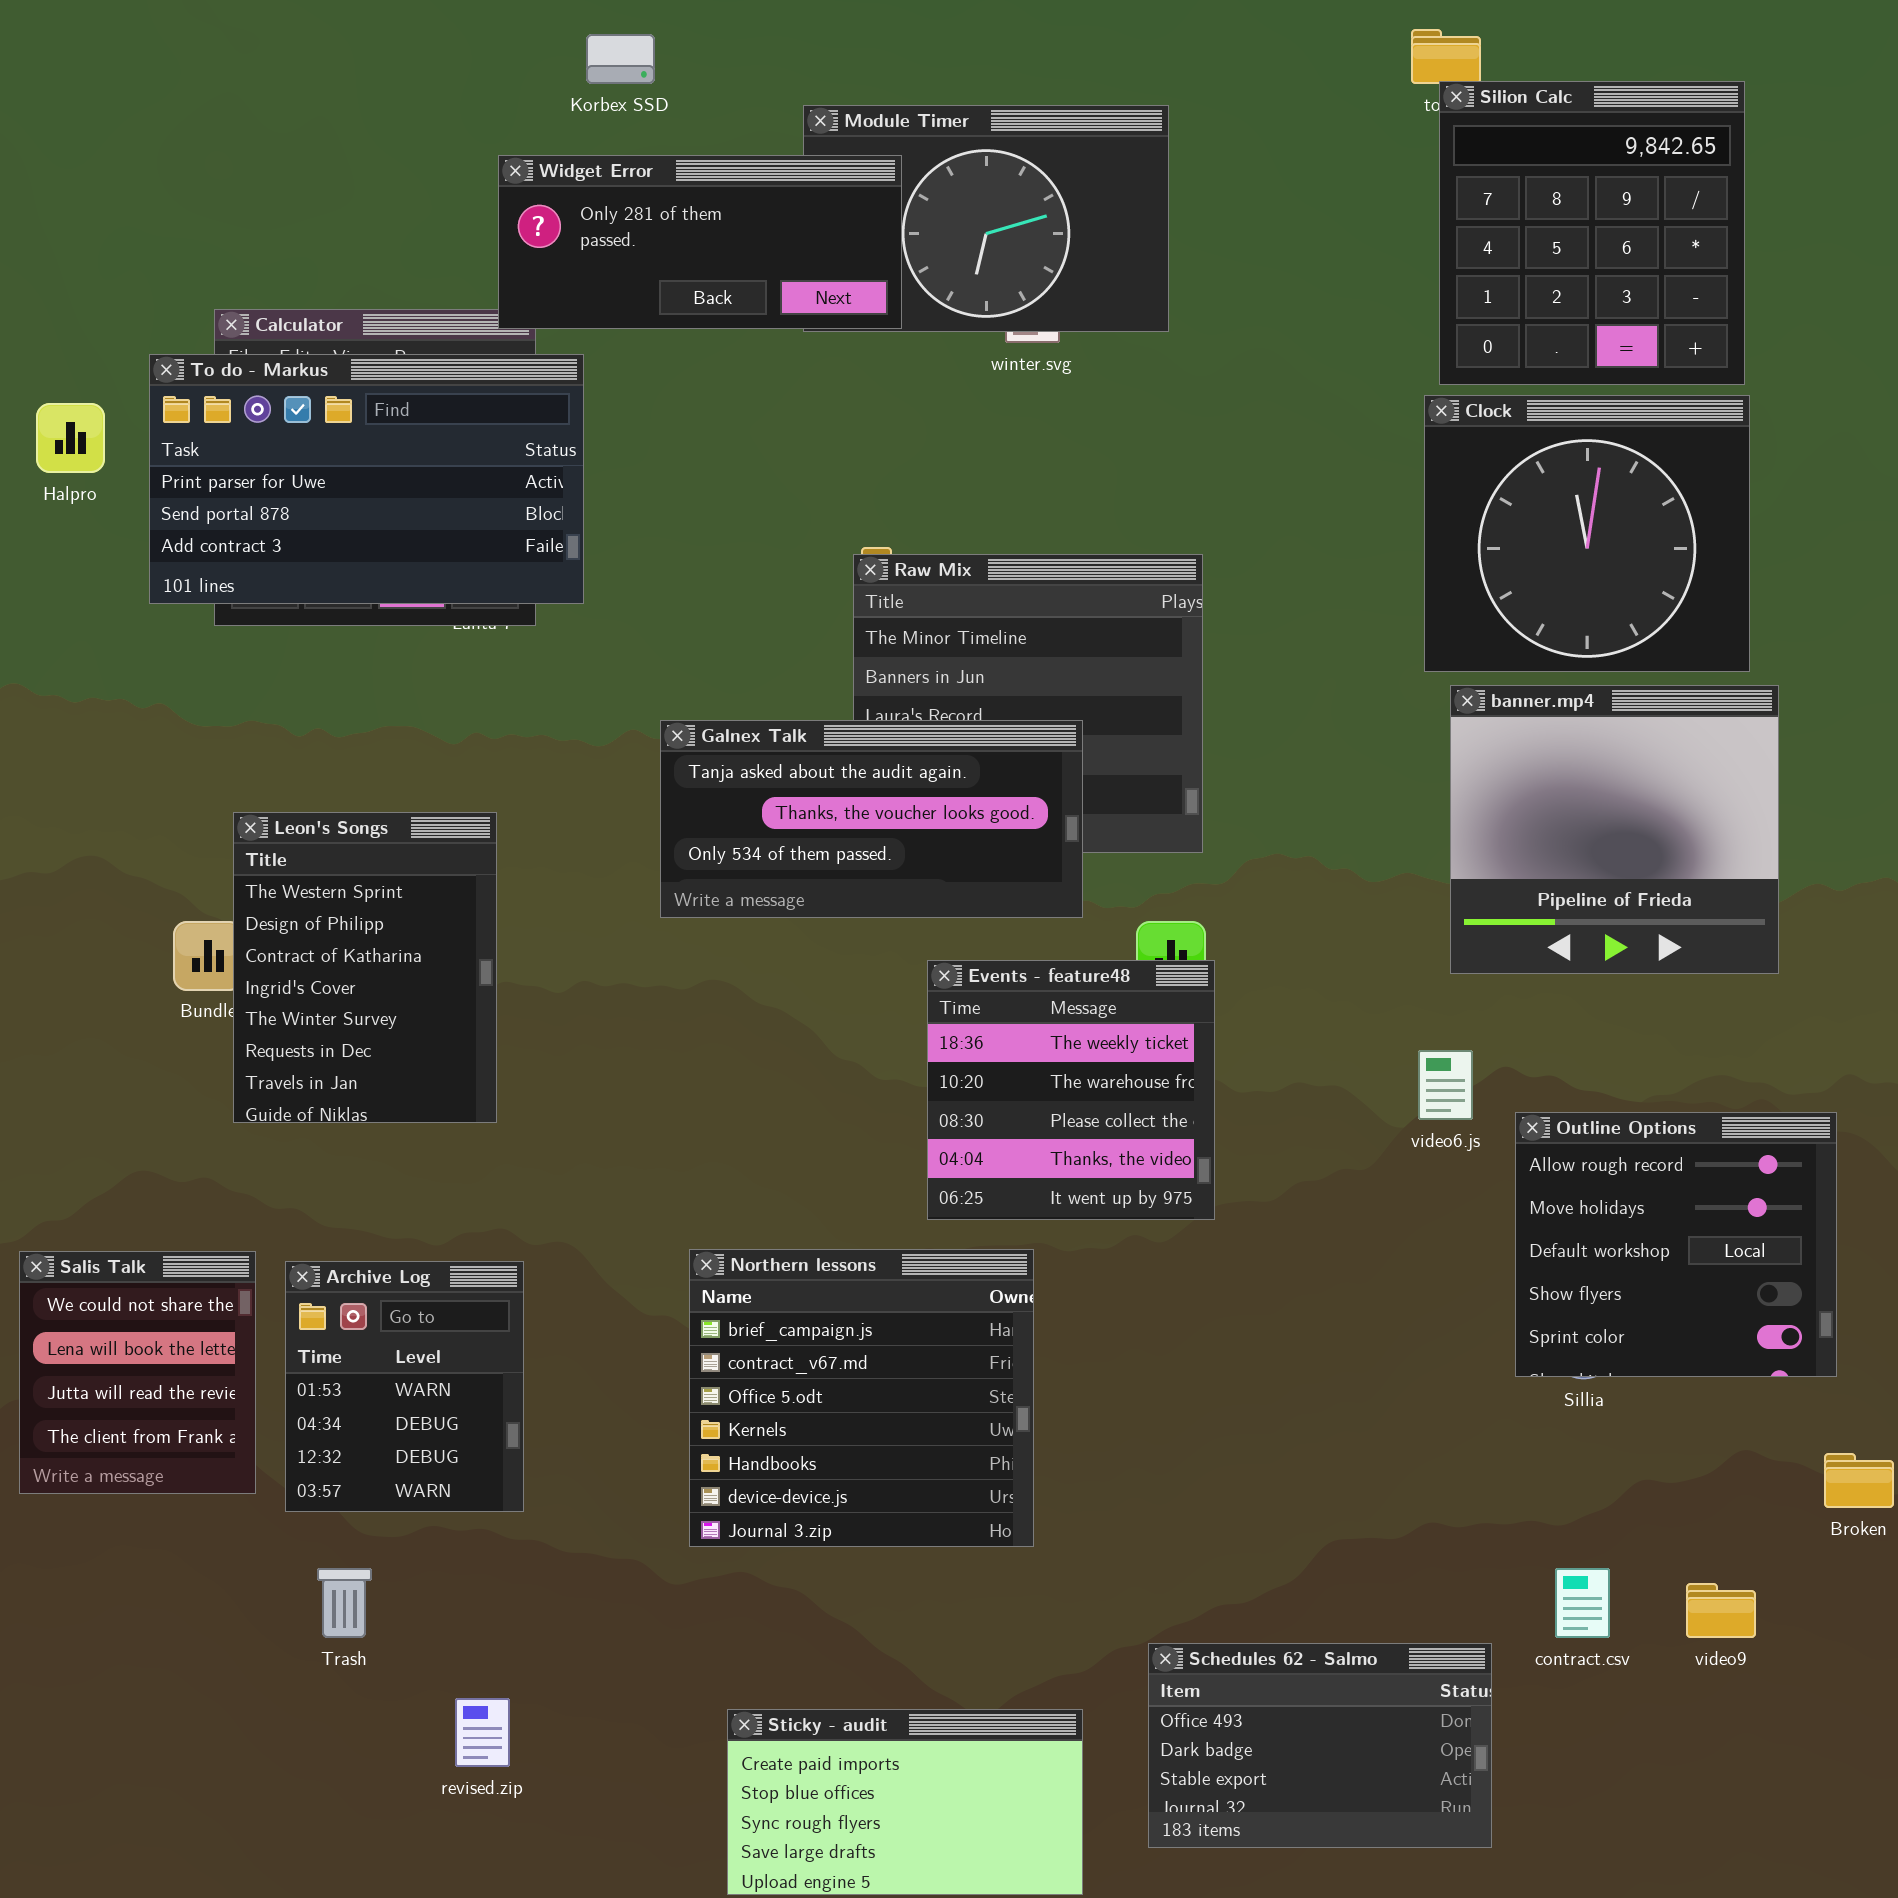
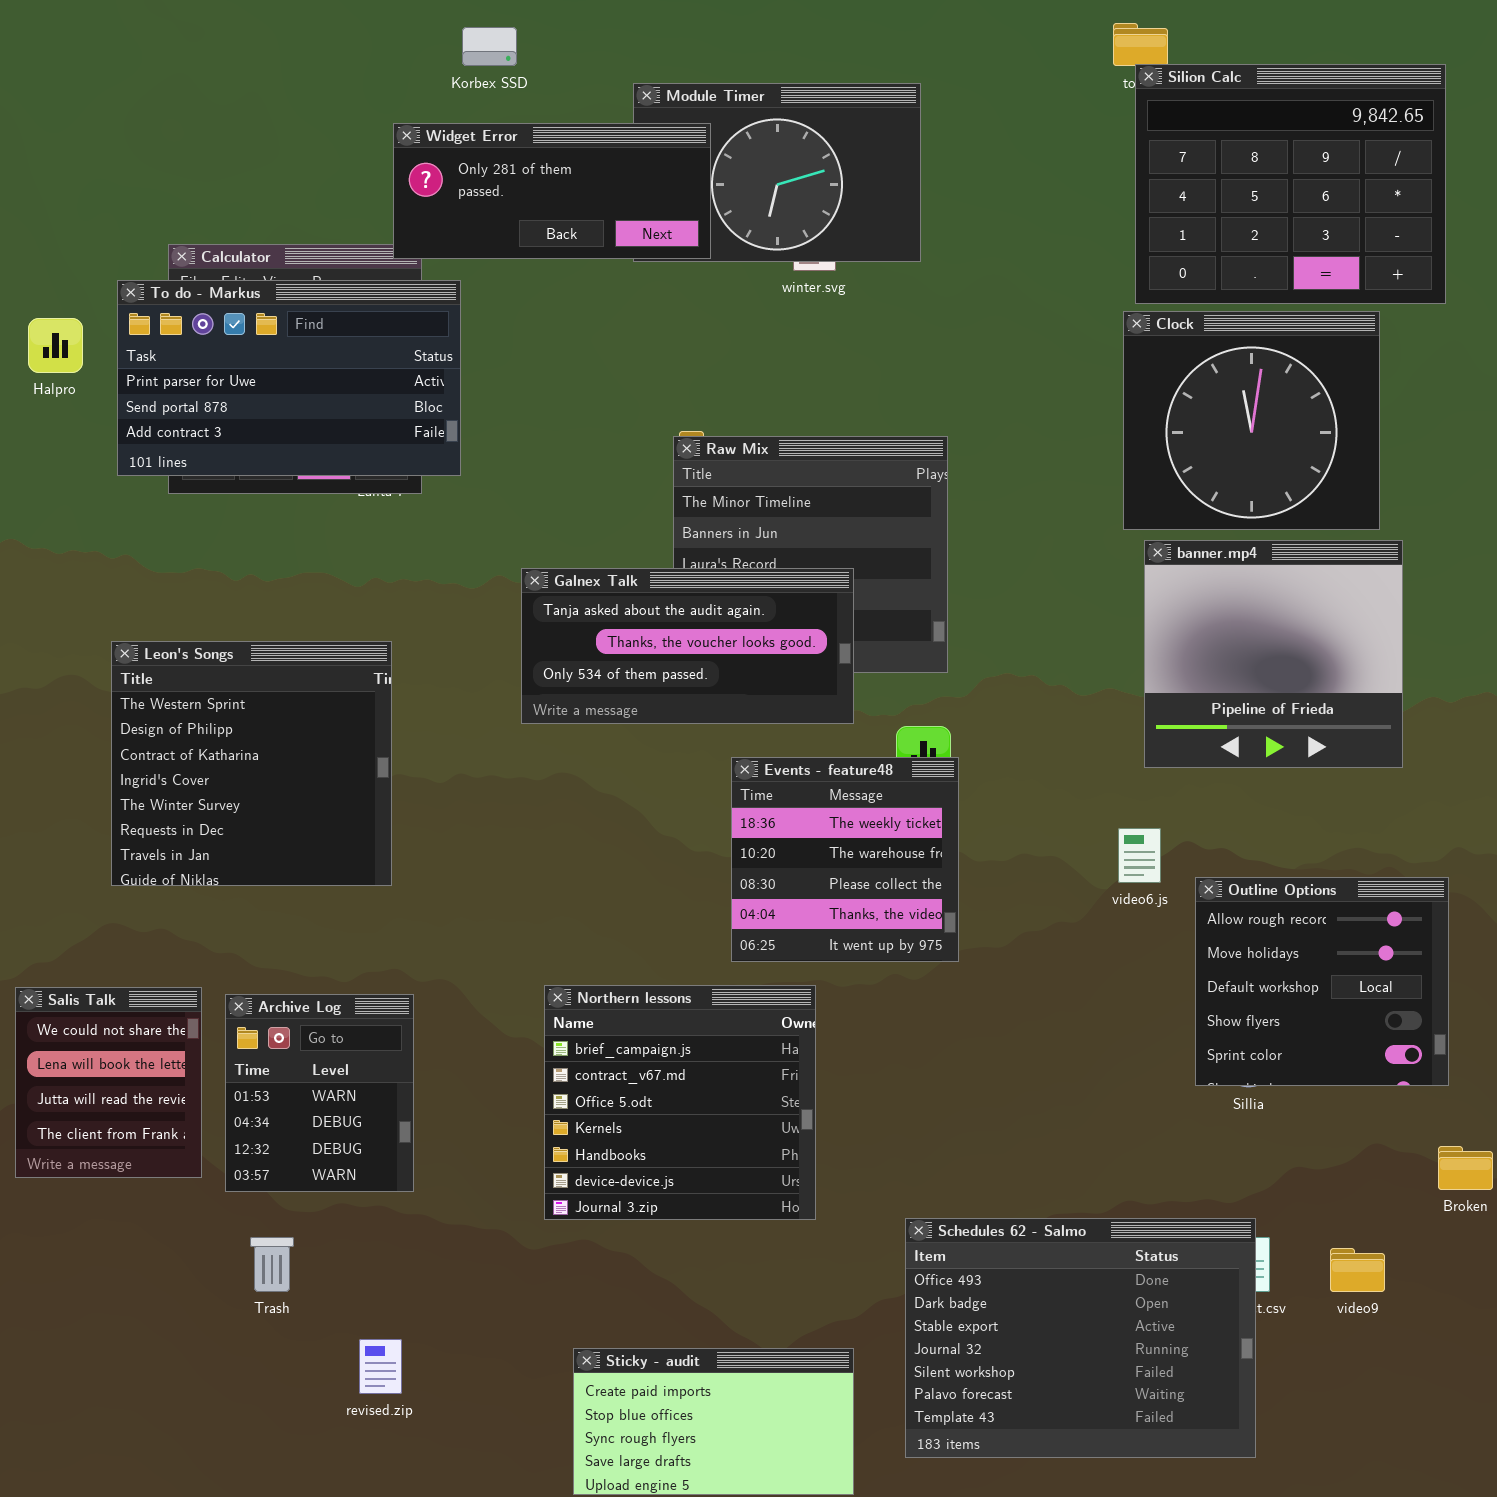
Silion Calc: [1439,81,1745,385] -> [1135,64,1446,304], resized
Leon's Songs: [233,812,497,1123] -> [111,641,392,886], resized
Schedules 62 - Salmo: [1148,1643,1492,1848] -> [905,1218,1256,1458], resized

